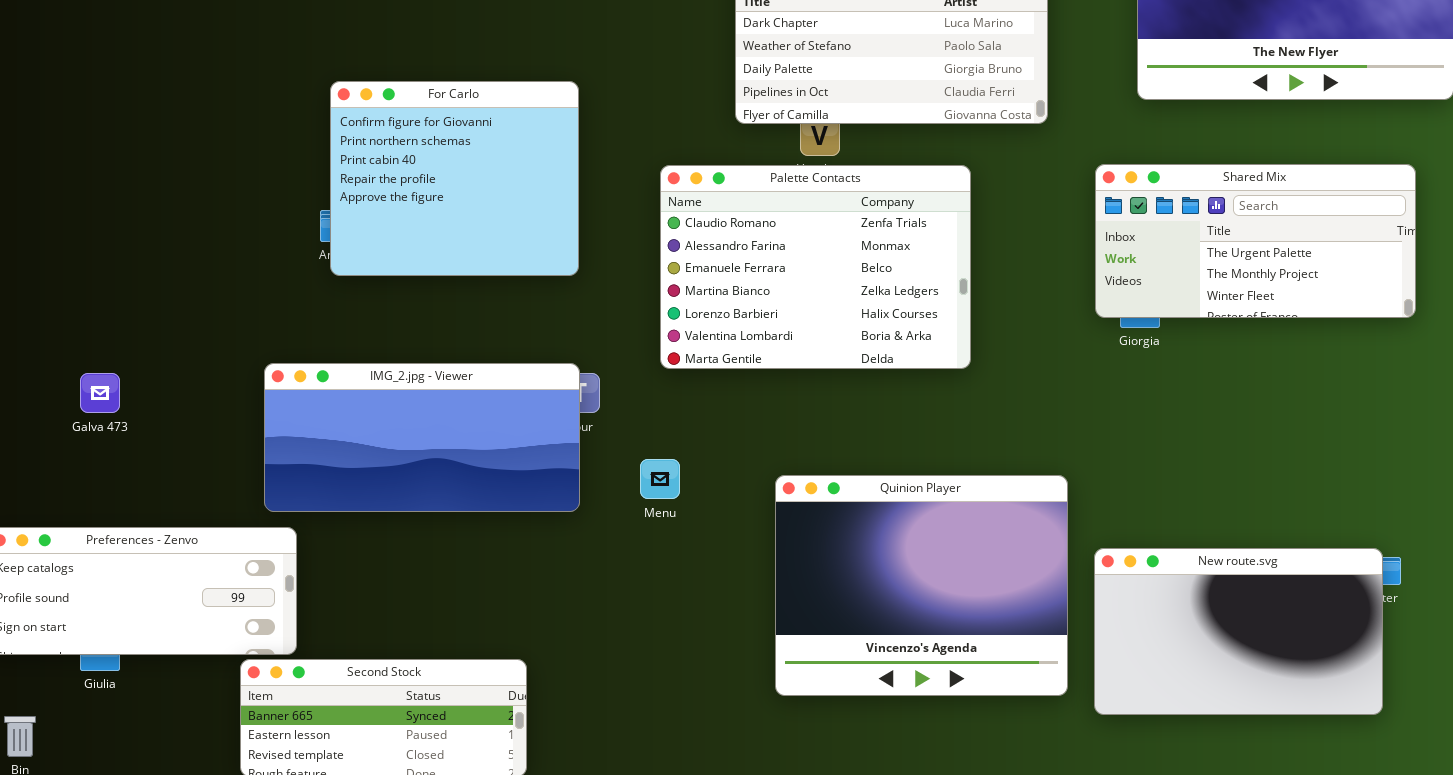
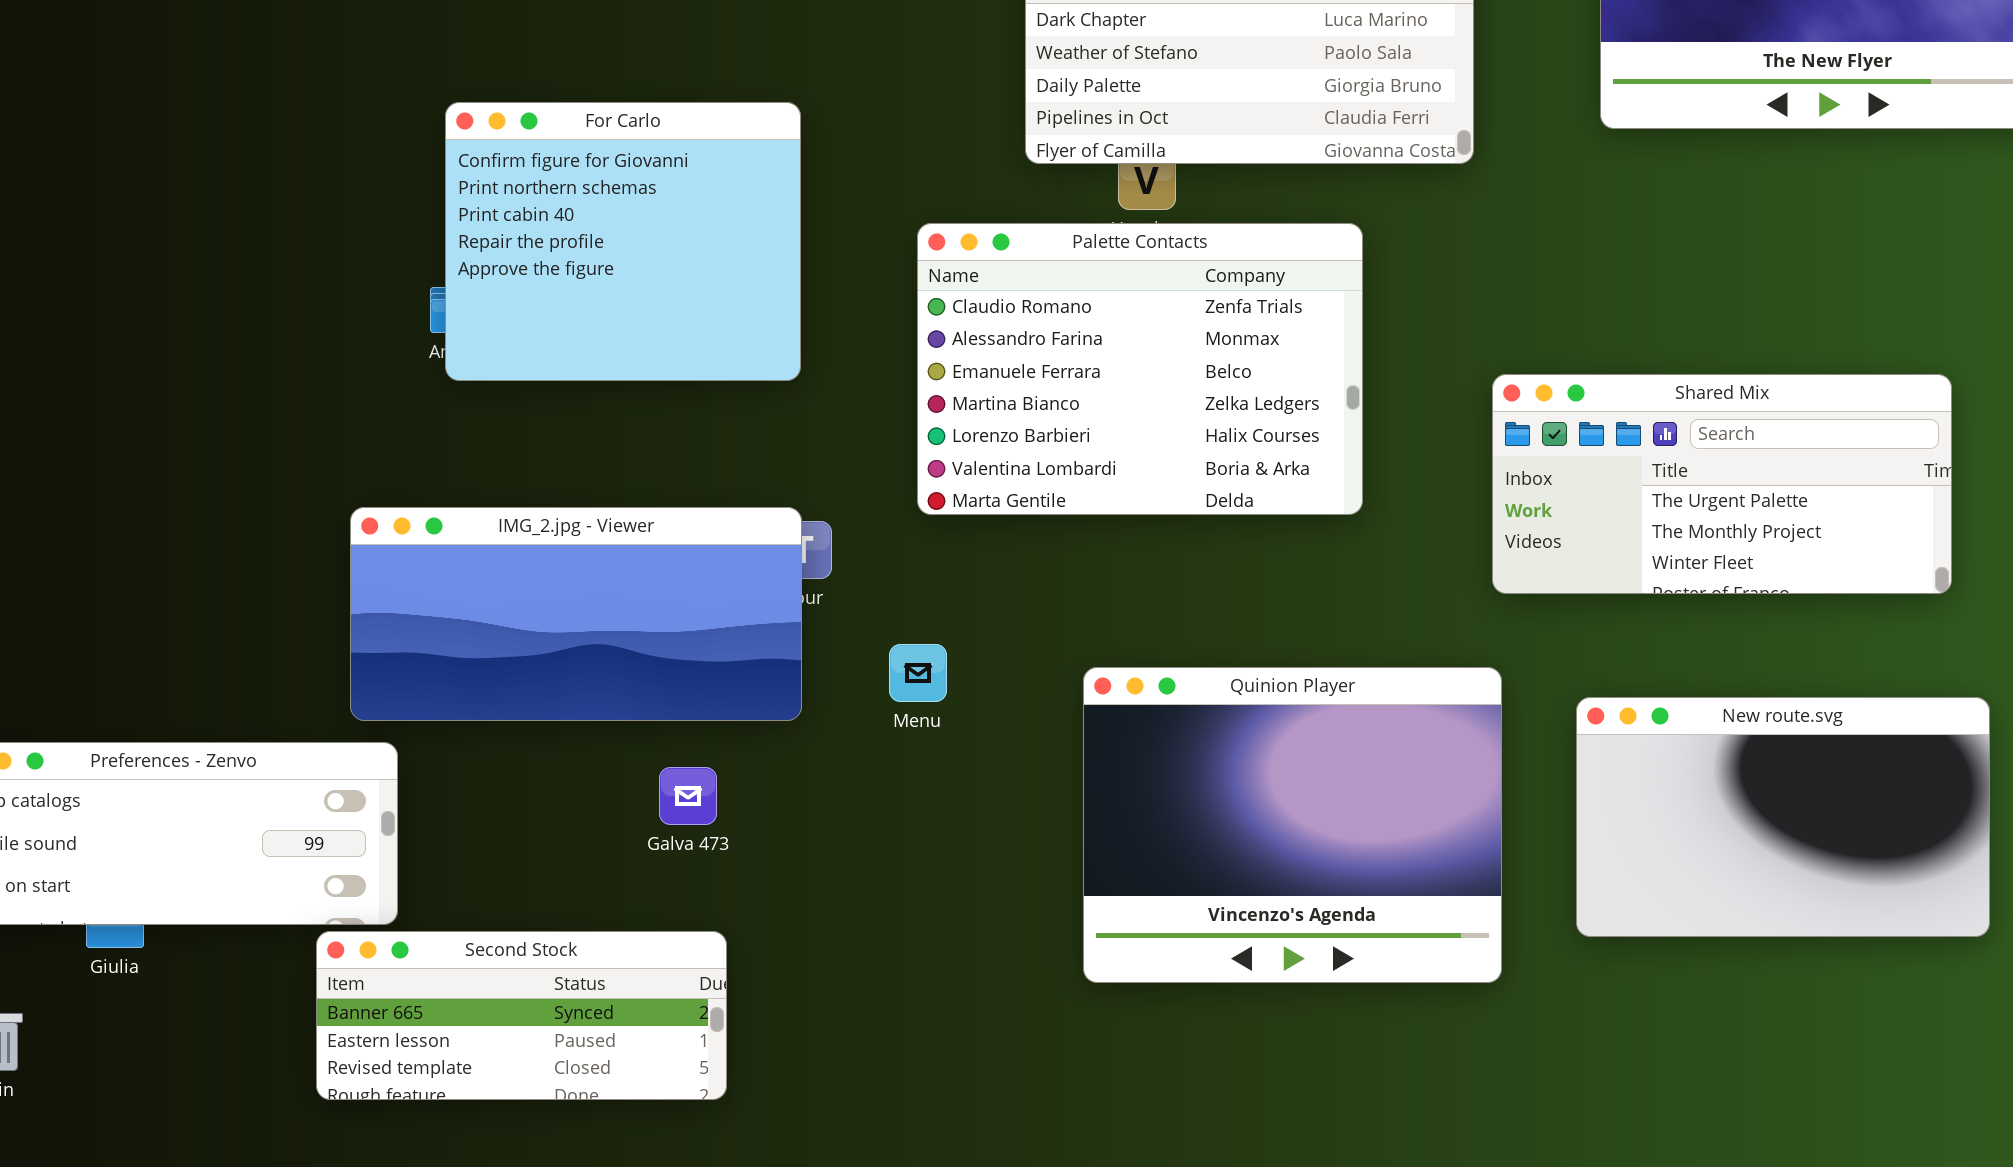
Shared Mix: [1095,164,1416,318] -> [1492,374,1952,594], moved
Galva 473: [80,373,120,413] -> [659,767,717,825], moved
New route.svg: [1094,548,1383,715] -> [1576,697,1990,937], moved

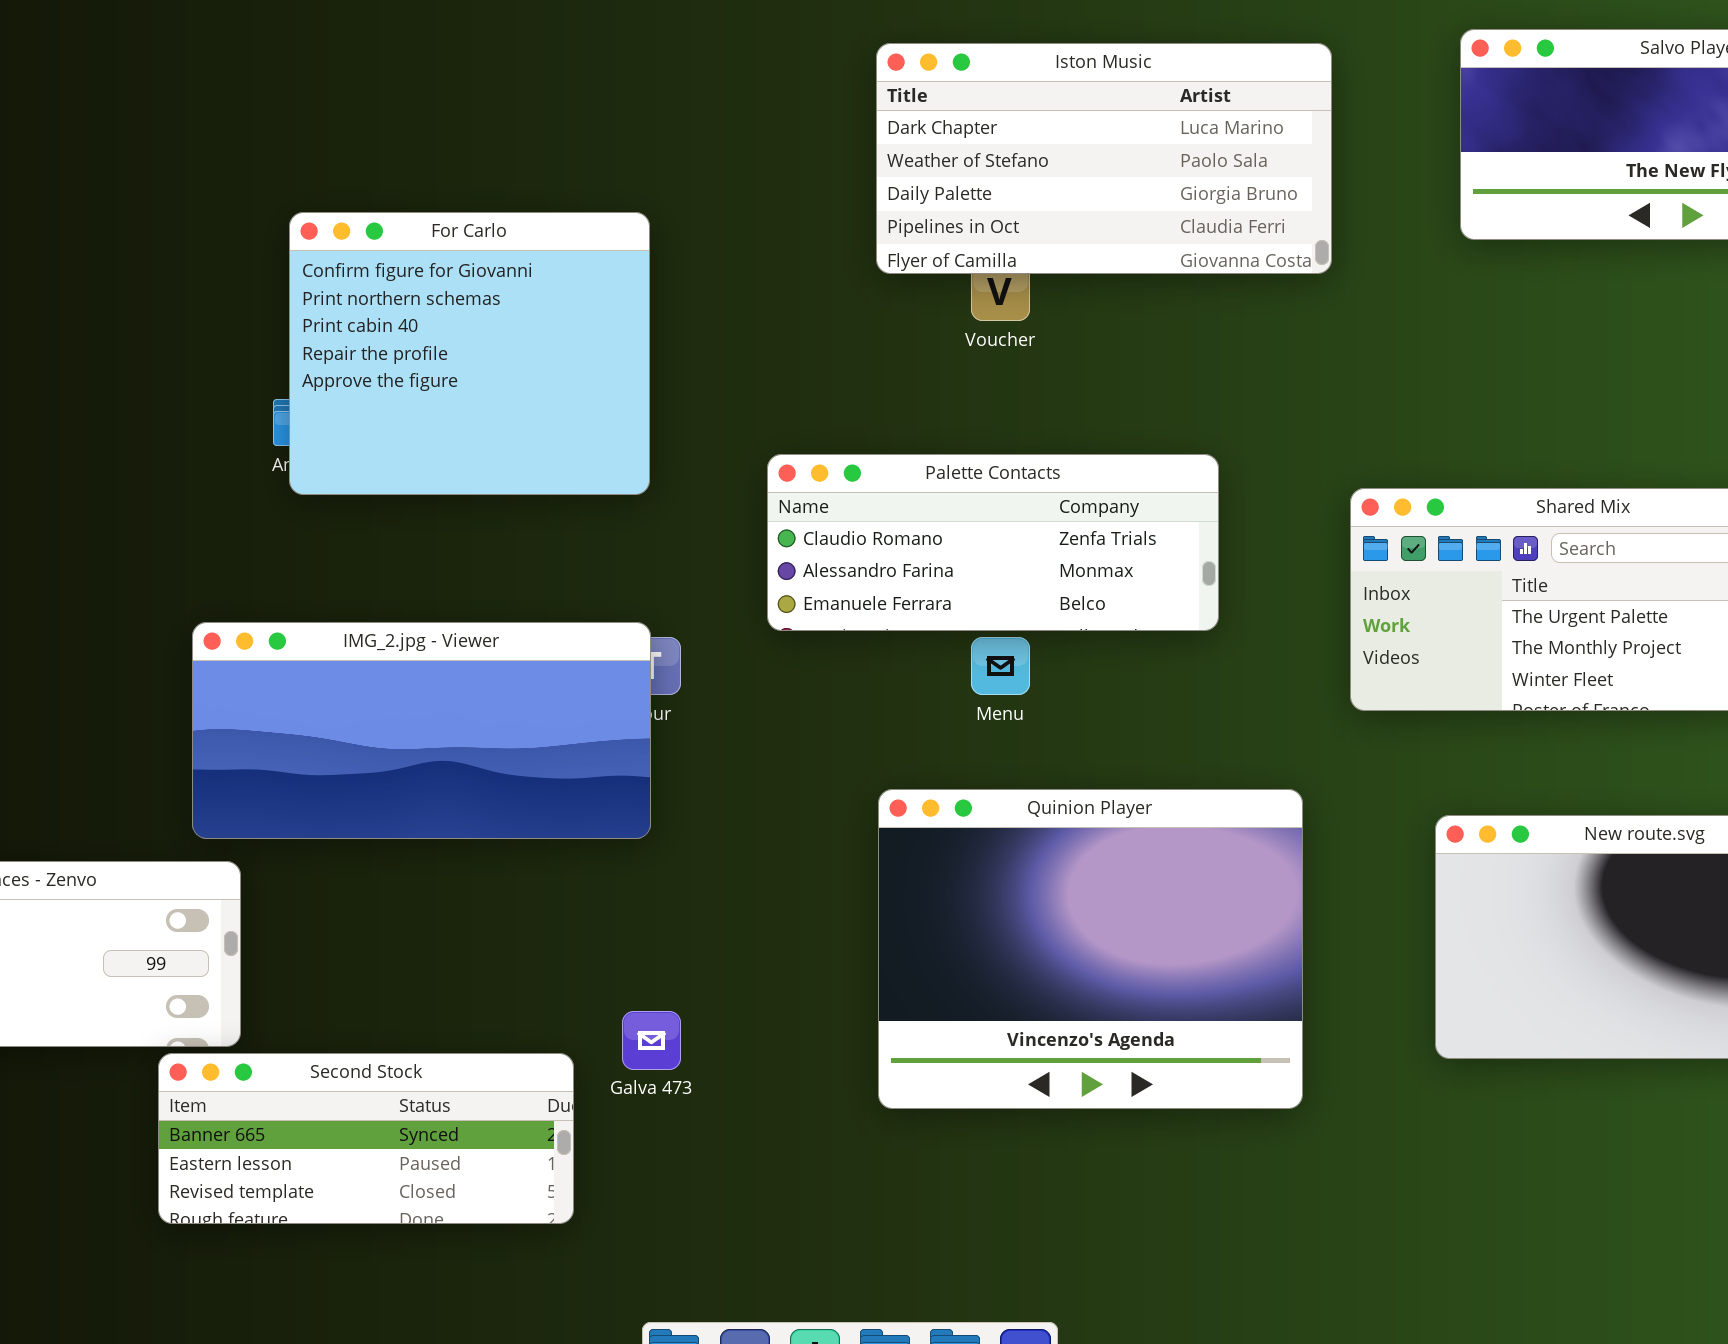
Palette Contacts: [917,223,1363,515] -> [767,454,1219,631], resized
Menu: [889,644,947,702] -> [971,637,1030,695], moved
Quinion Player: [1083,667,1502,983] -> [878,789,1303,1109], moved
Galva 473: [659,767,717,825] -> [622,1011,681,1070], moved

